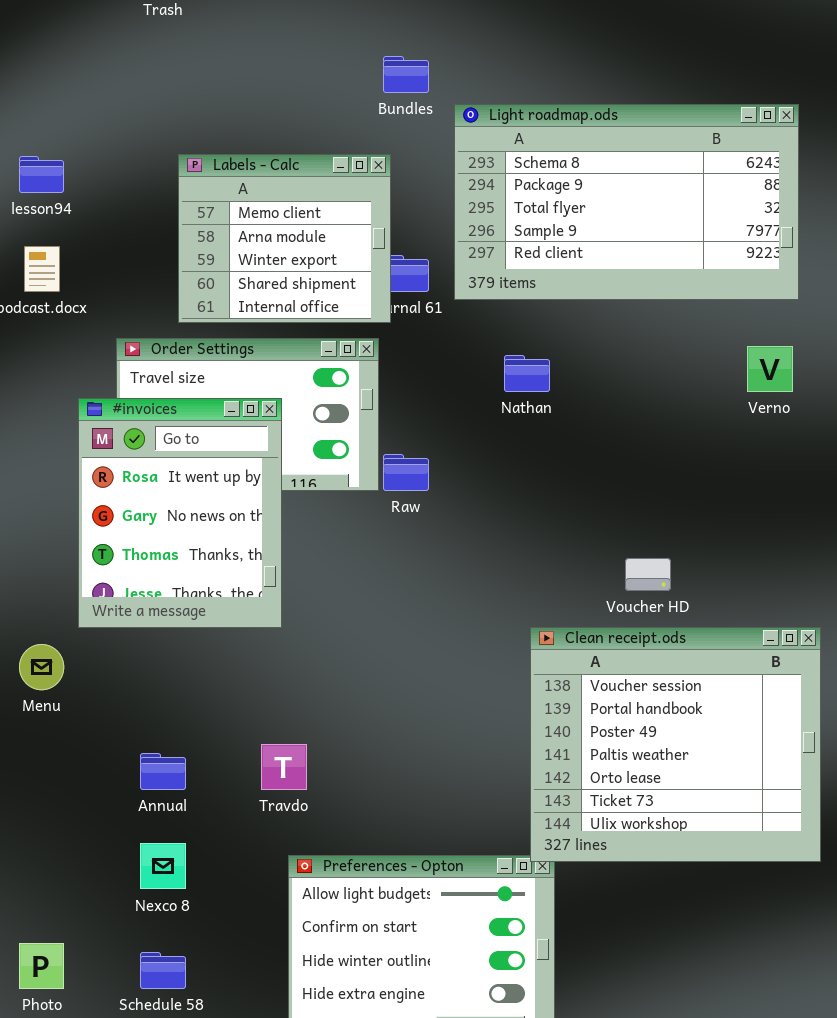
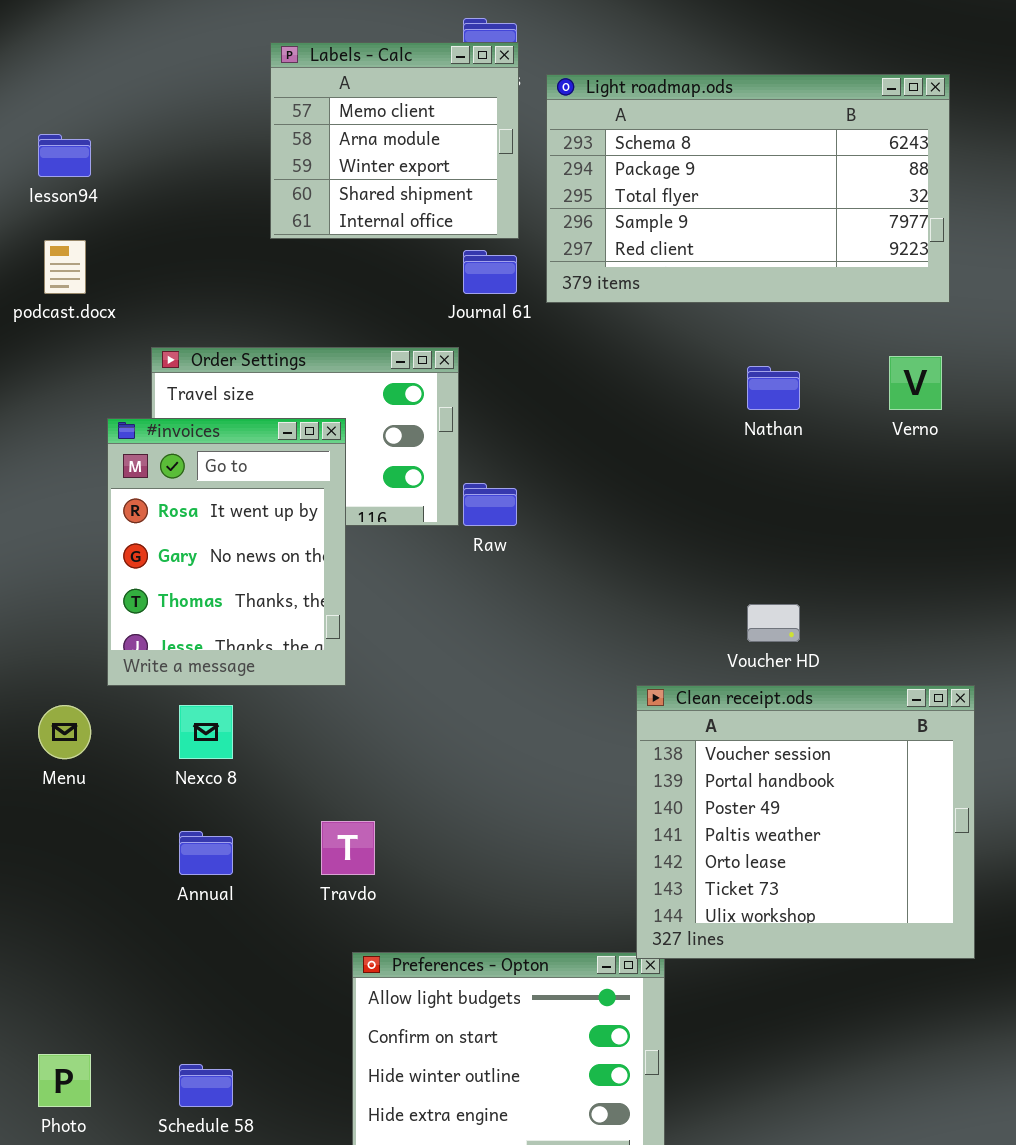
Labels - Calc: [178,154,391,323] -> [270,42,519,239], moved
Nathan: [504,355,550,392] -> [747,366,800,410], moved
Nexco 8: [140,843,186,889] -> [179,705,233,759], moved

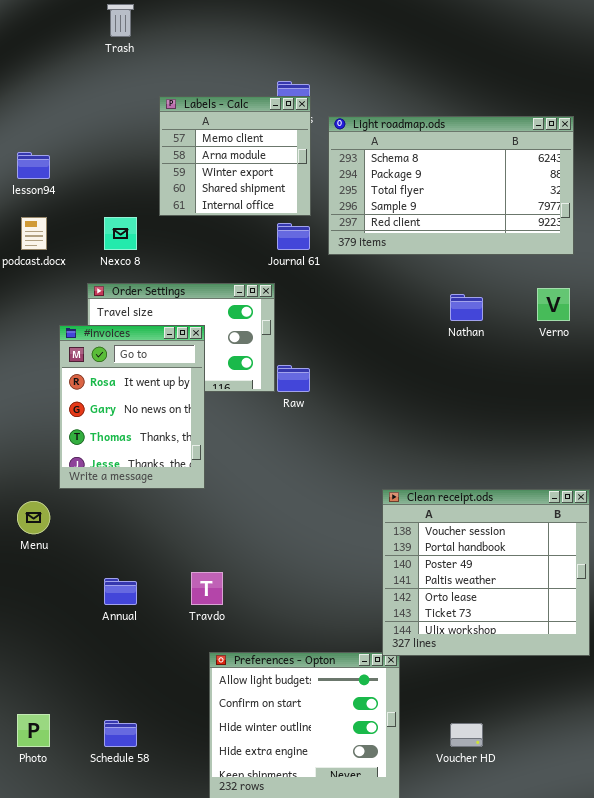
Voucher HD: [747,604,800,642] -> [450,723,483,747], moved
Nexco 8: [179,705,233,759] -> [104,217,137,250], moved

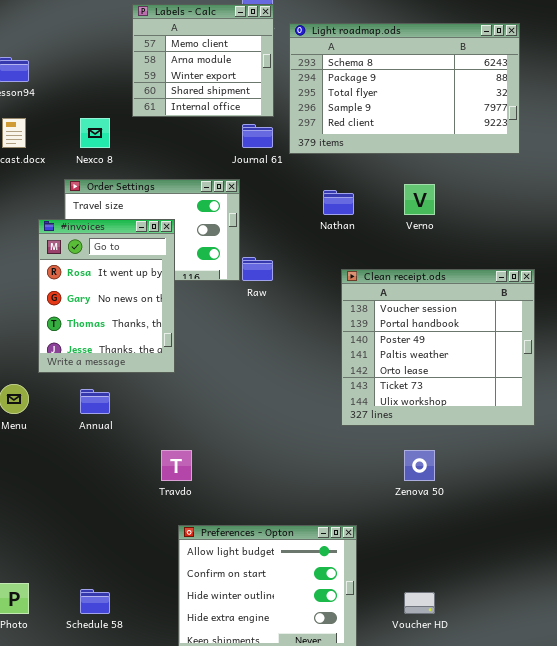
Verno: [537,288,570,321] -> [404,184,435,215], moved
Nathan: [450,294,483,321] -> [323,190,354,215], moved
Clean receipt.ods: [382,489,590,656] -> [341,269,535,426], moved
Annual: [104,578,137,605] -> [80,389,110,414], moved

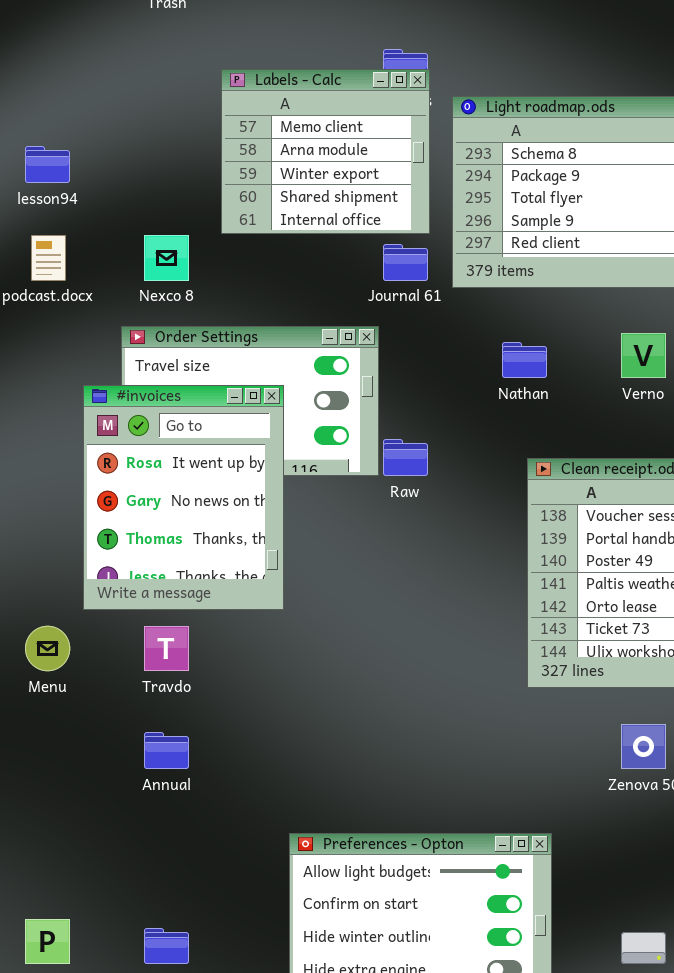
Annual: [80,389,110,414] -> [144,732,189,769], moved
Travdo: [161,450,192,481] -> [144,626,189,671], moved

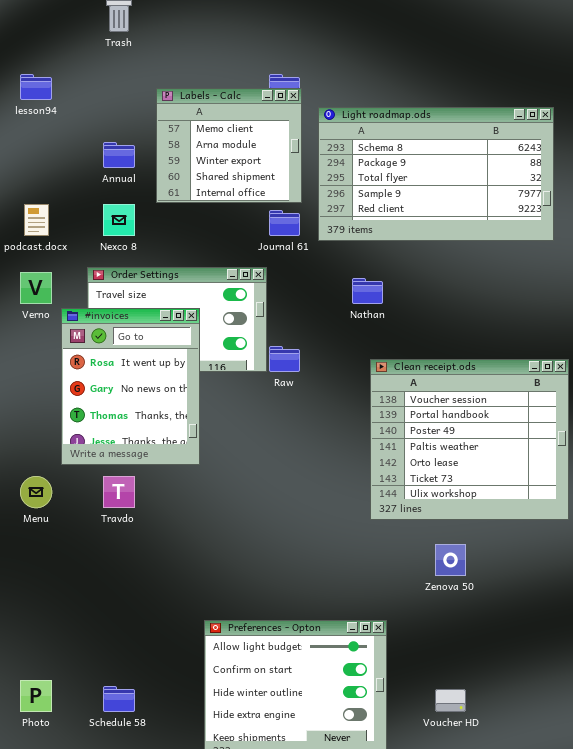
lesson94: [25,146,70,183] -> [20,74,52,100], moved
Verno: [621,333,666,378] -> [20,272,52,304], moved
Annual: [144,732,189,769] -> [103,142,135,168], moved

